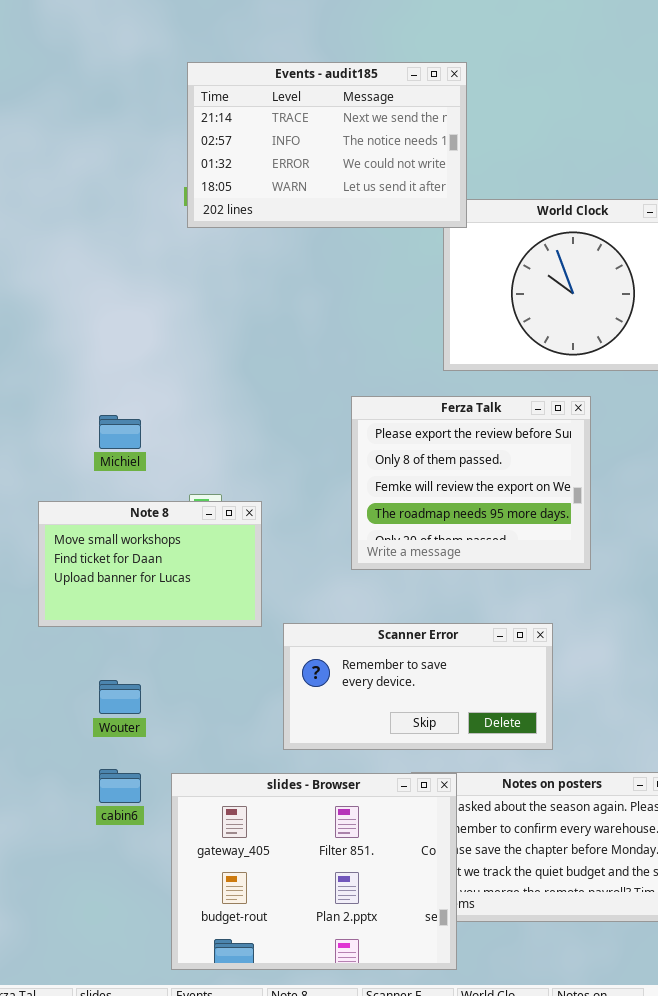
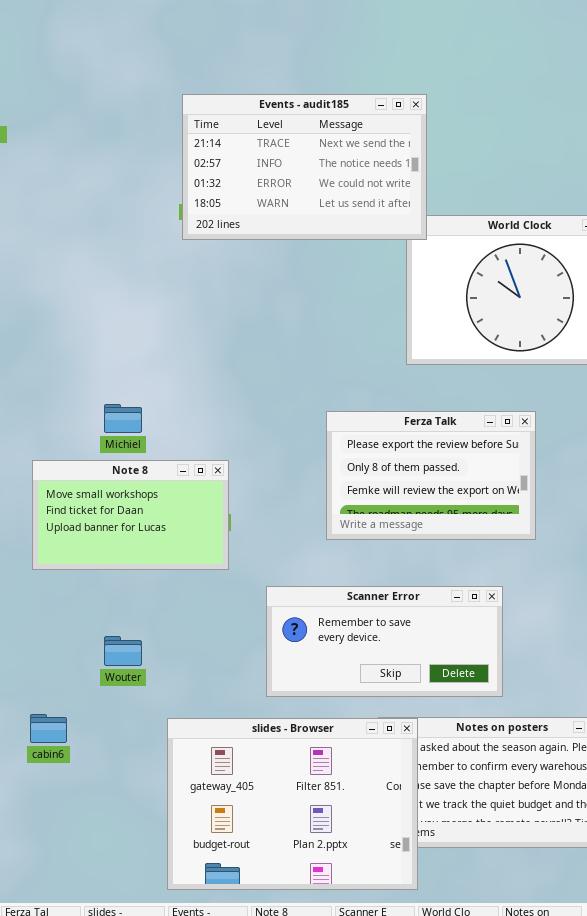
Ferza Talk: [351,396,591,570] -> [326,411,536,540], resized
Note 8: [38,501,262,627] -> [32,460,229,570], moved
cabin6: [99,769,141,803] -> [30,714,67,743], moved

